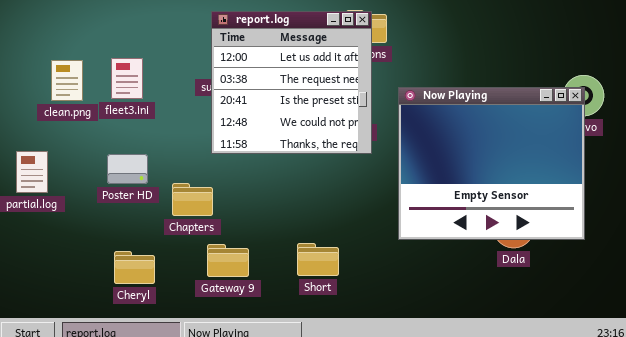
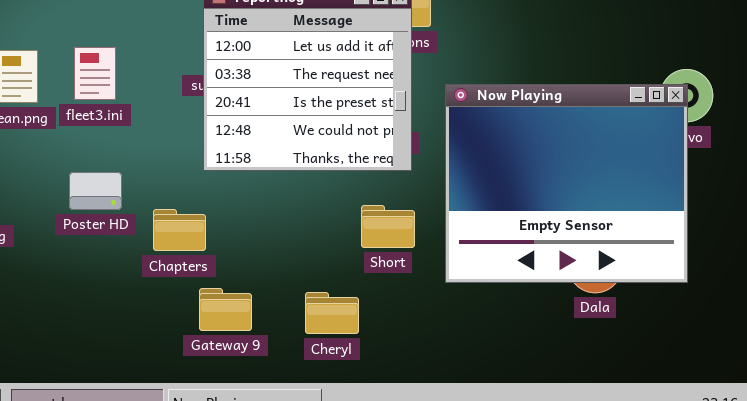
Short: [297,243,339,276] -> [361,205,415,248], moved
Cheryl: [114,251,155,284] -> [305,292,359,334], moved

